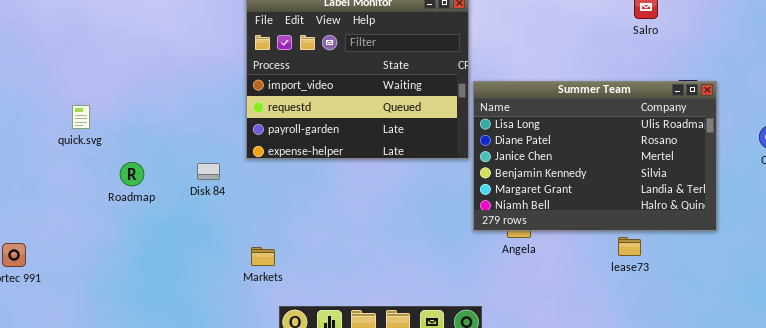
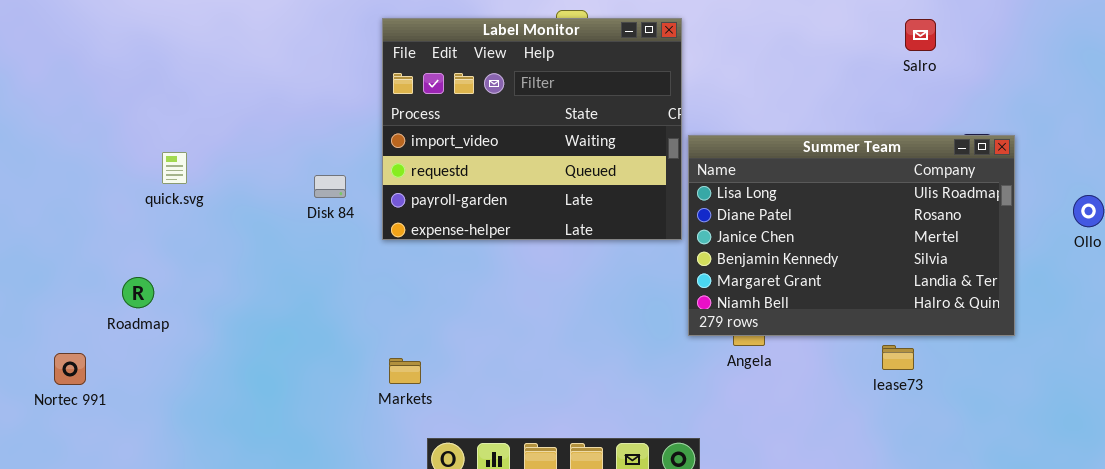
quick.svg: [72,105,90,129] -> [162,152,187,184], moved
Roadmap: [120,162,144,186] -> [122,277,154,308], moved
Disk 84: [197,163,220,180] -> [314,175,346,198], moved

